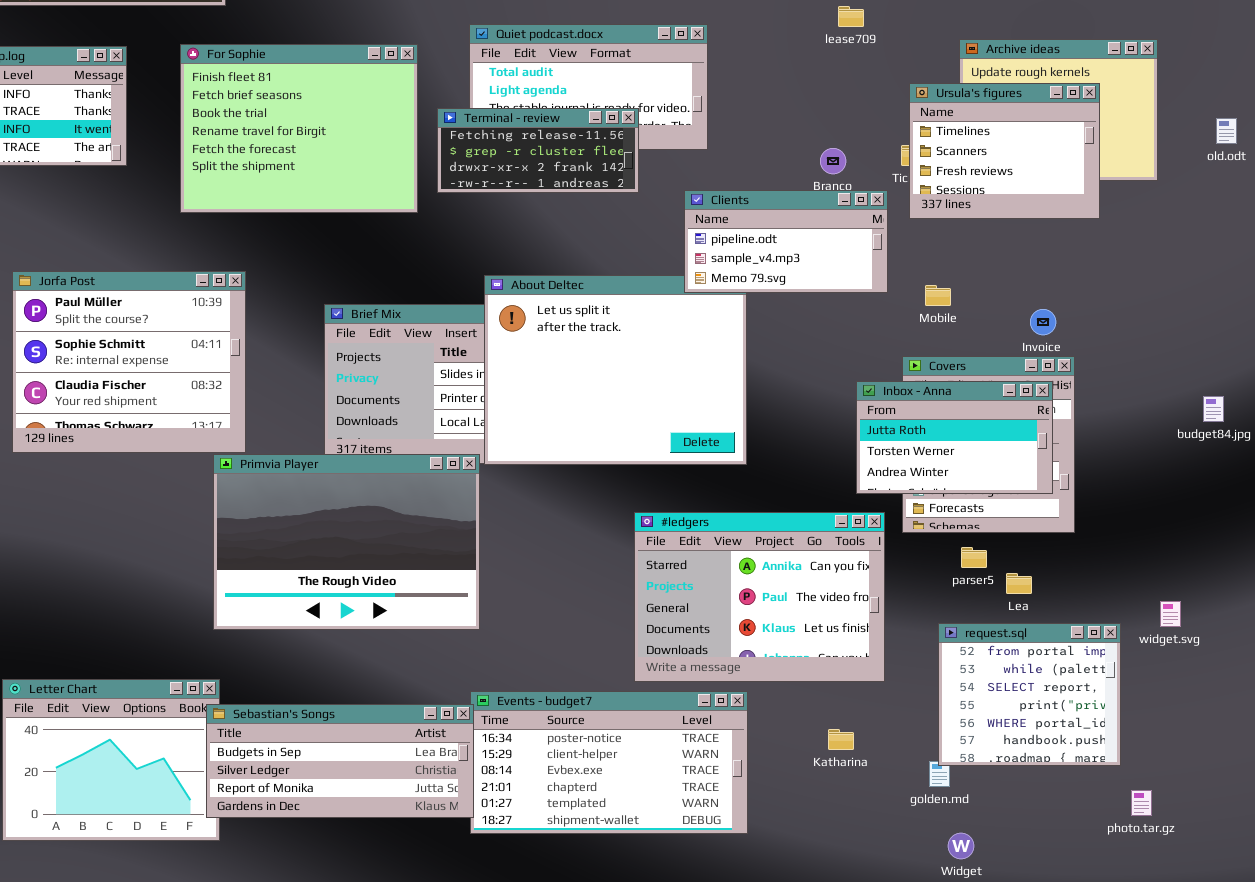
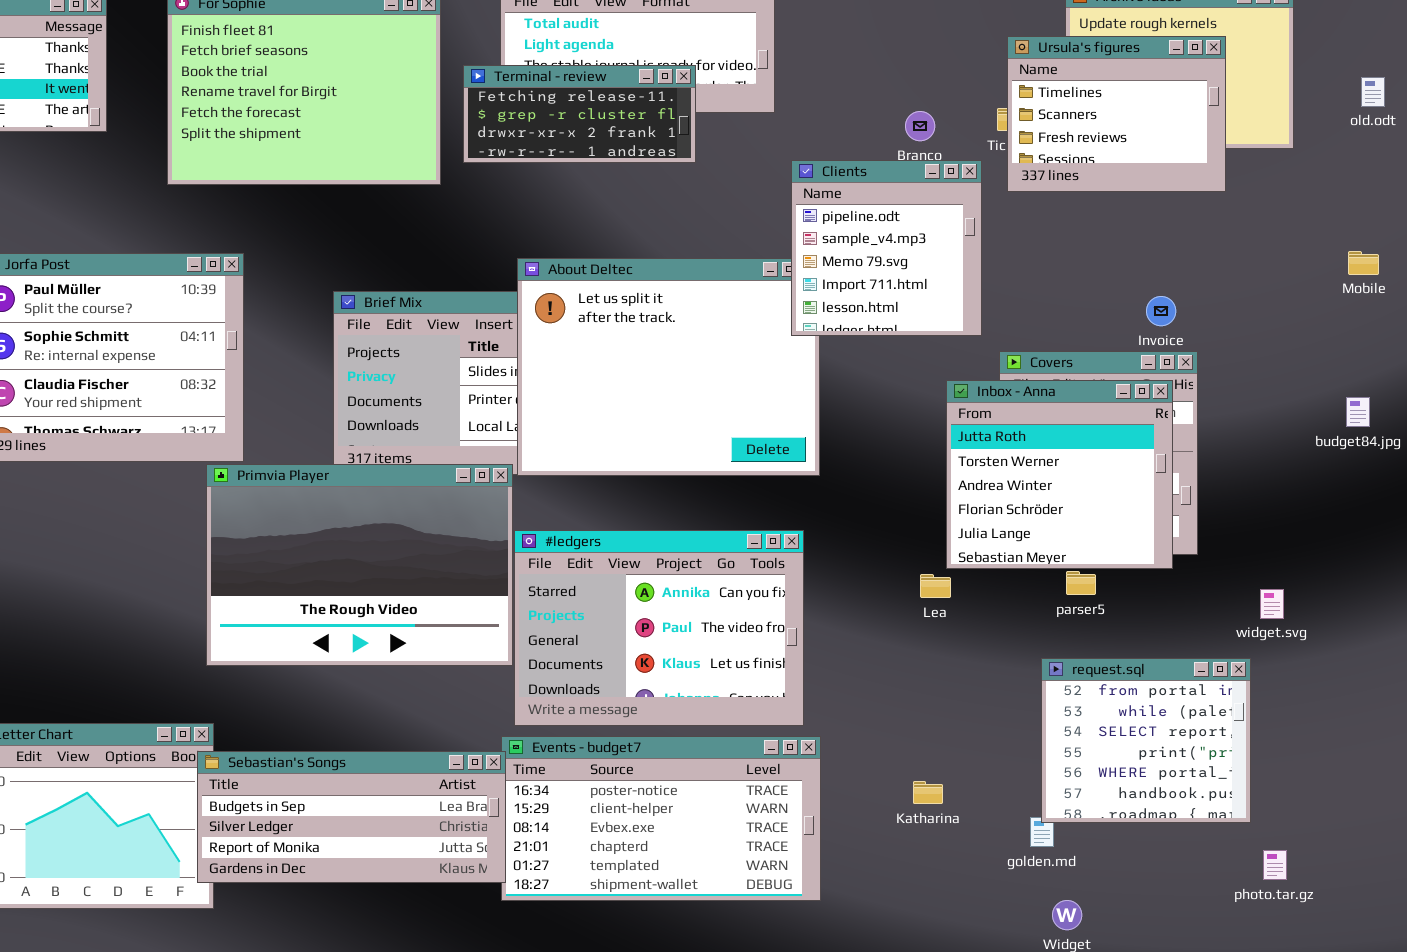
Clients: [684,190,888,293] -> [791,160,982,336], resized
Mobile: [925,285,951,306] -> [1348,251,1379,275], moved
Inbox - Anna: [856,381,1053,494] -> [946,380,1173,569], resized
#ledgers: [634,512,885,682] -> [514,530,804,726], moved
Lea: [1006,573,1032,594] -> [920,574,951,598], moved
widget.svg: [1160,601,1181,627] -> [1260,589,1284,619], moved

